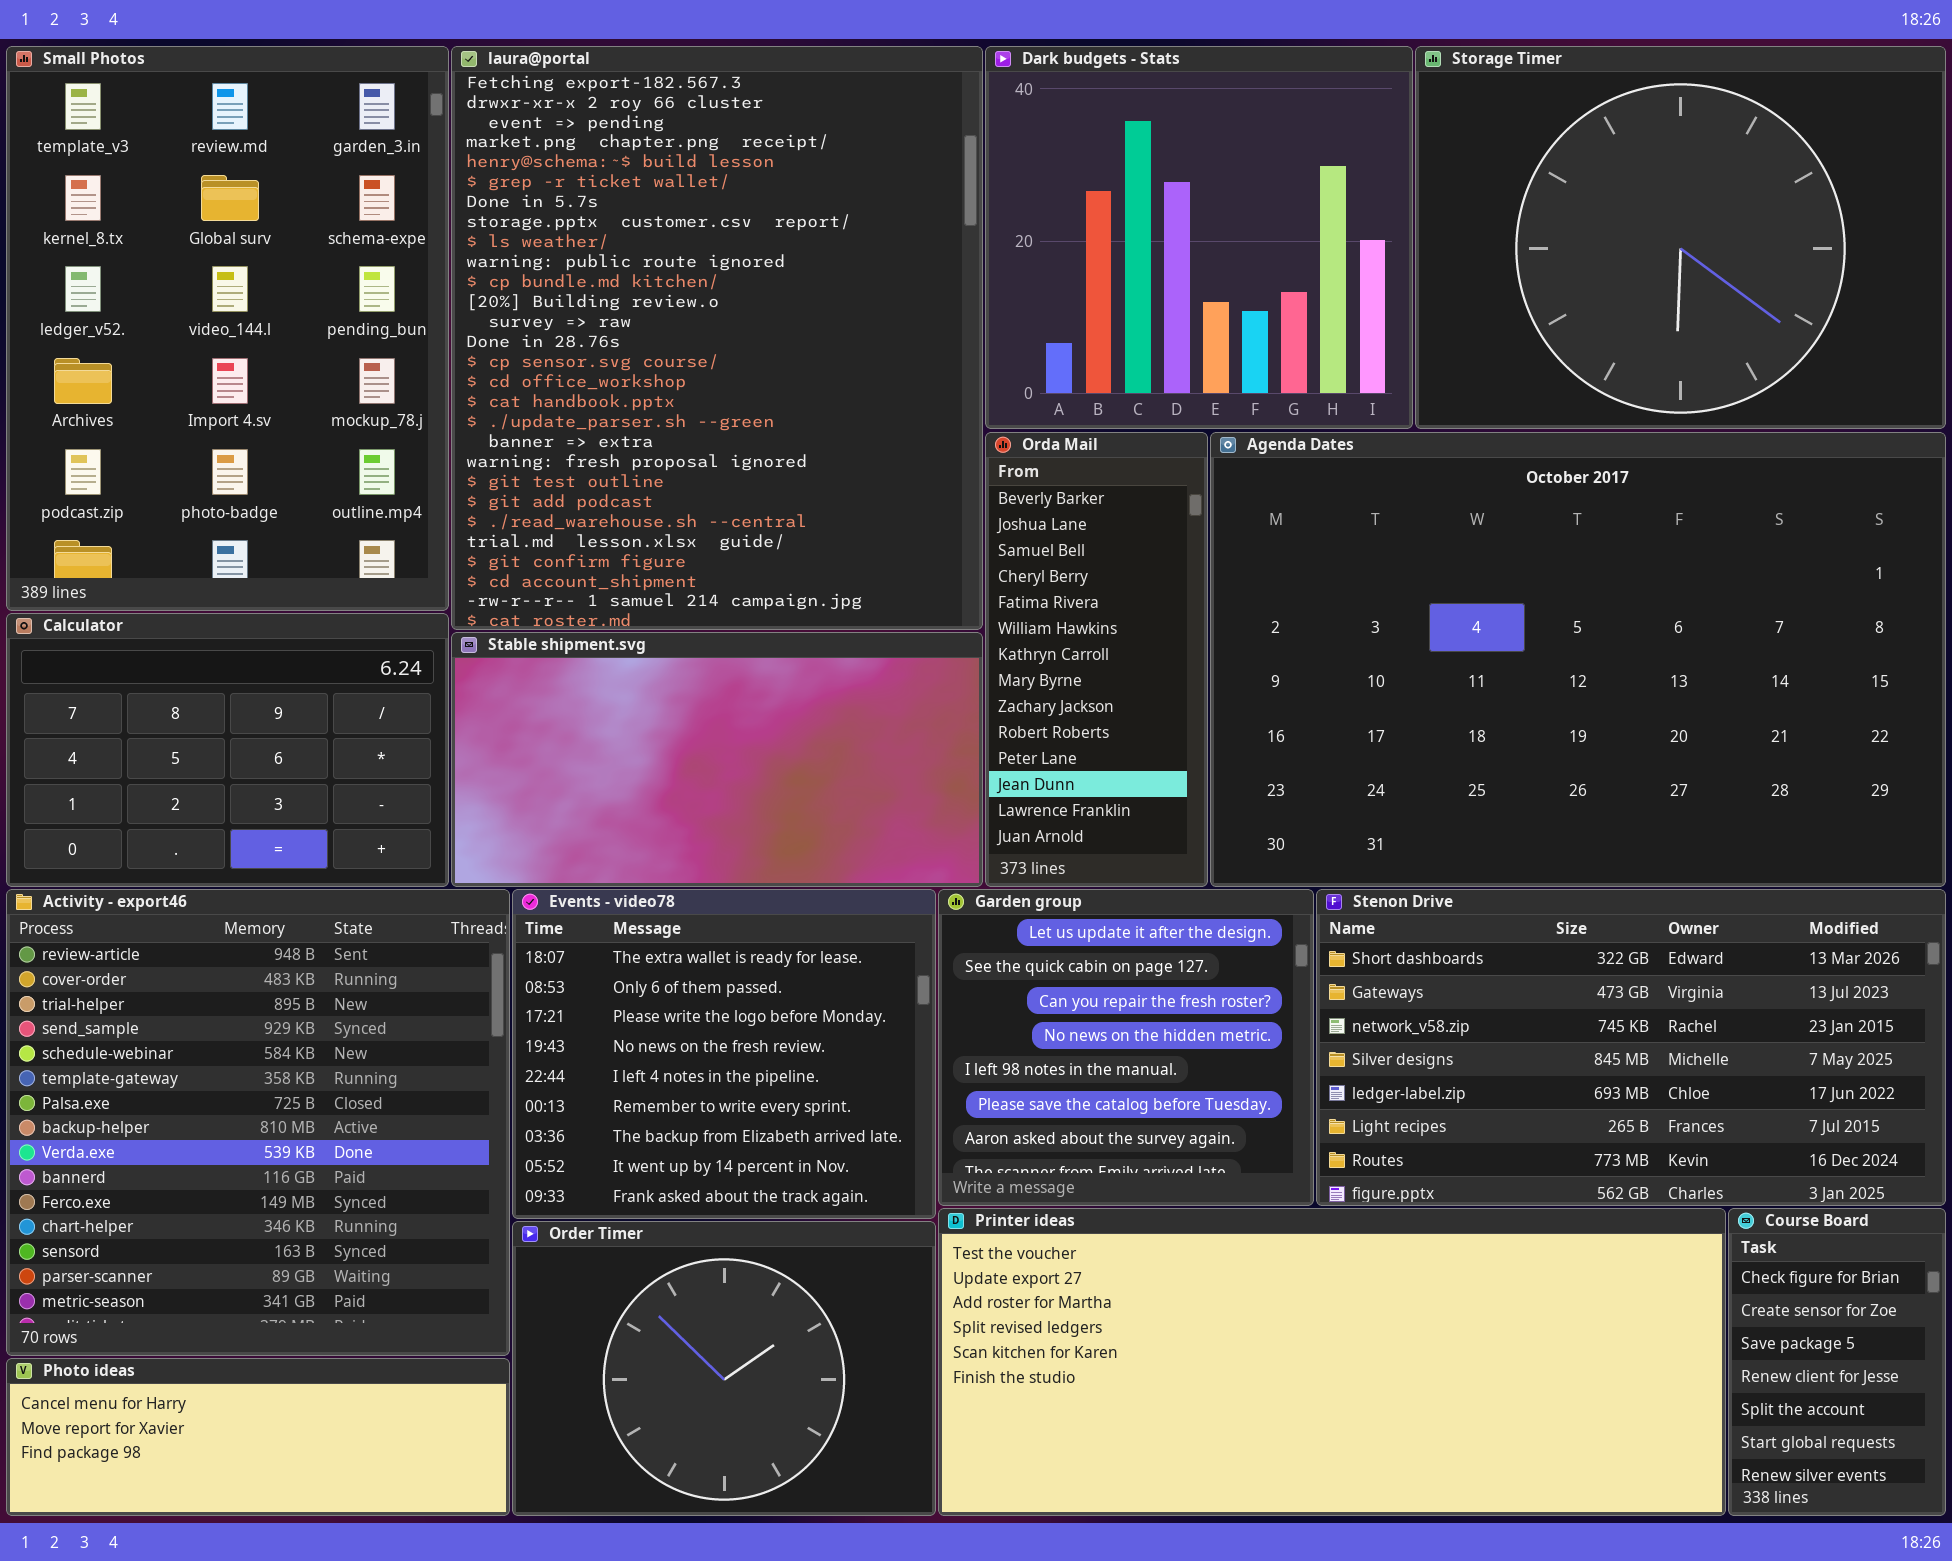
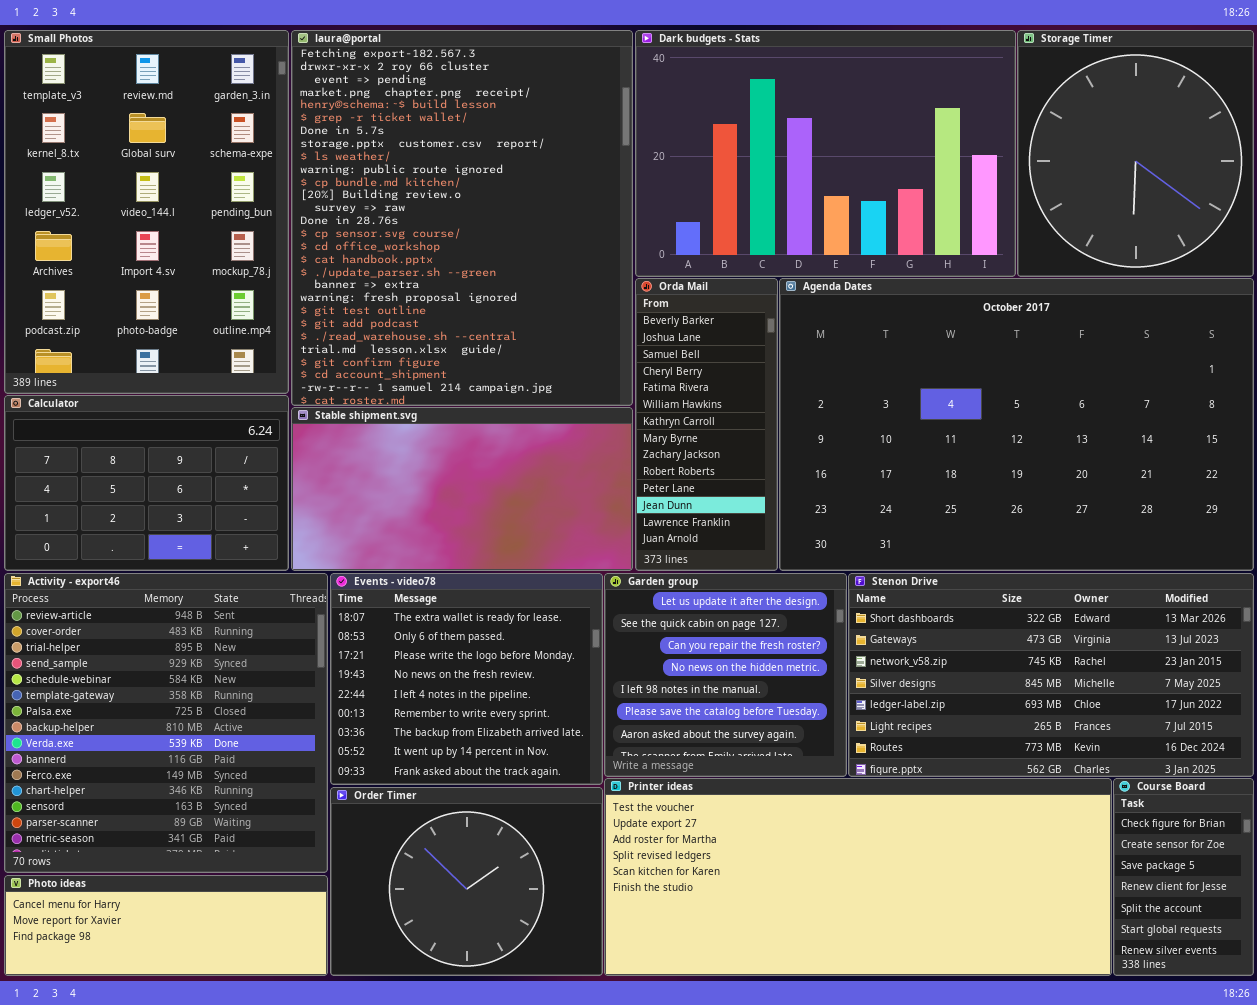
Dark budgets - Stats: [985,46,1413,429] -> [635,30,1016,277], resized
Storage Timer: [1415,46,1946,429] -> [1017,30,1254,277], resized

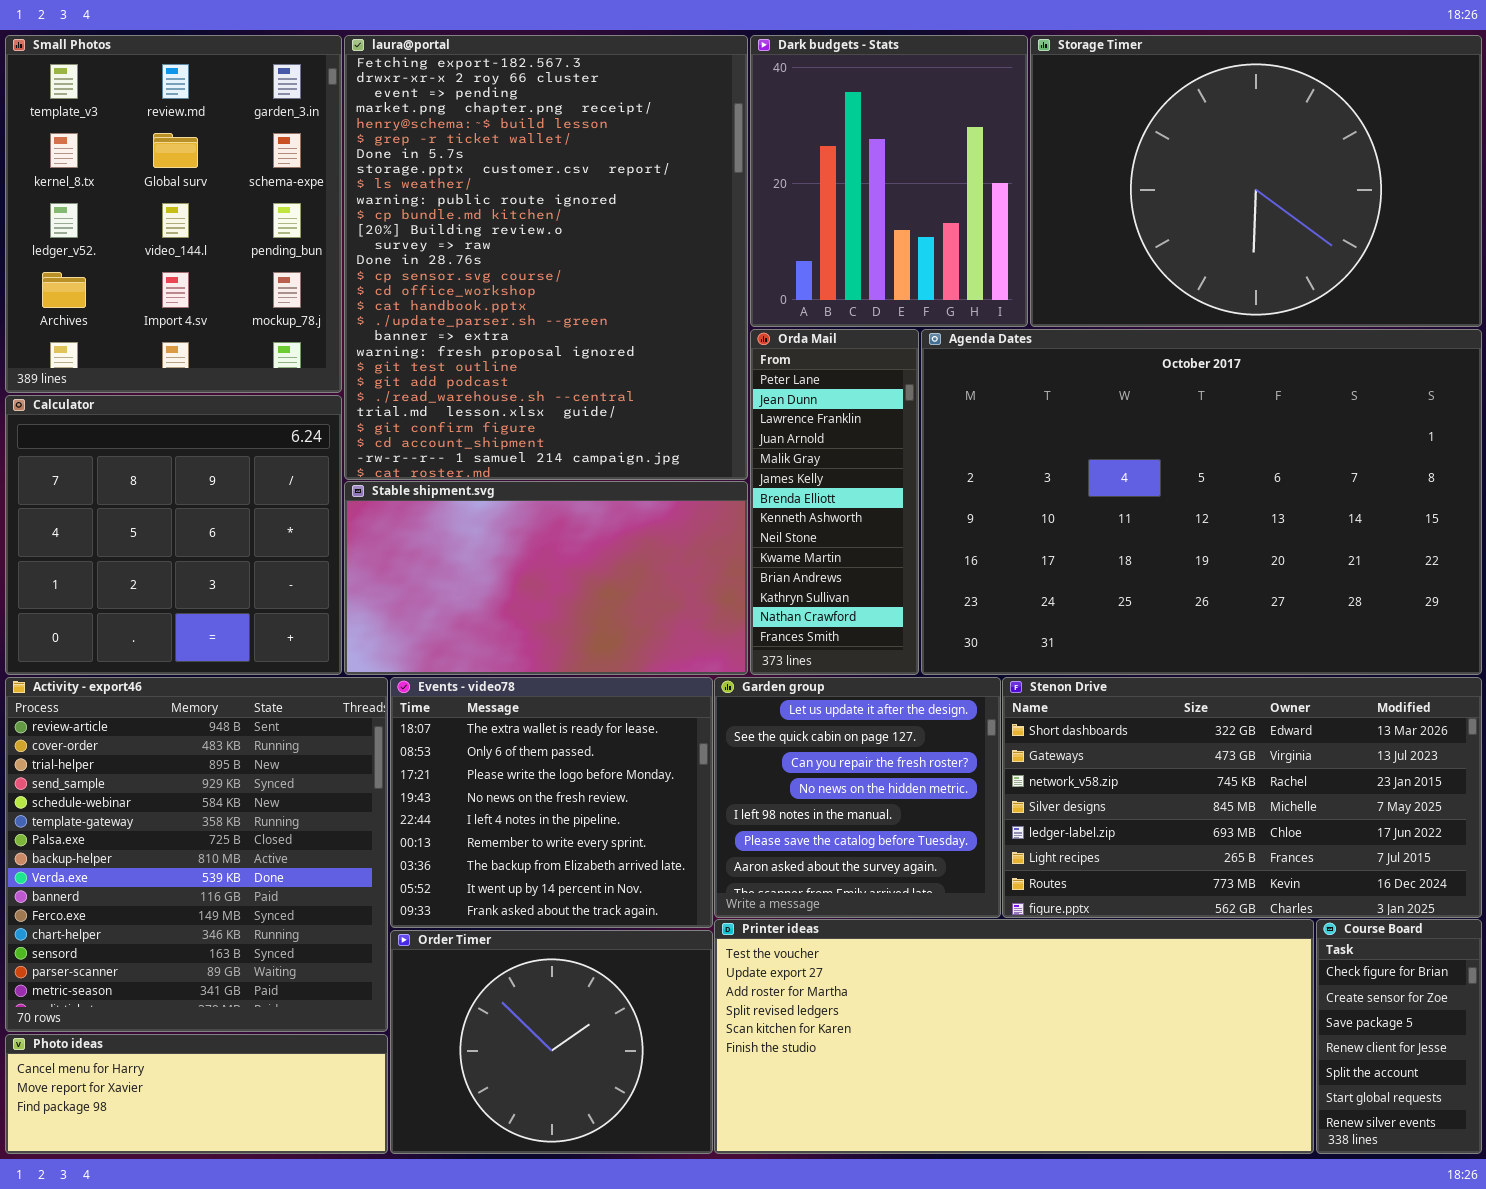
Small Photos: [4,30,289,394] -> [5,35,342,393], resized
Dark budgets - Stats: [635,30,1016,277] -> [750,35,1028,327], resized
Storage Timer: [1017,30,1254,277] -> [1030,35,1482,327], resized
Orda Mail: [635,278,778,571] -> [750,329,919,675], scrolled down 10 rows
Calculator: [4,395,289,571] -> [5,395,342,675], resized

